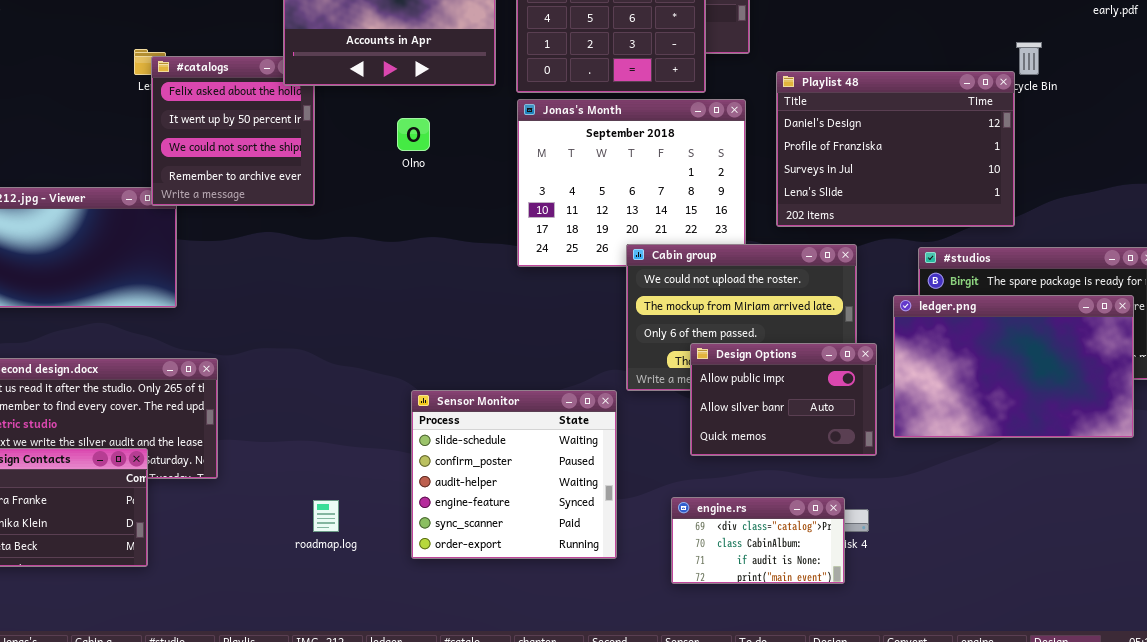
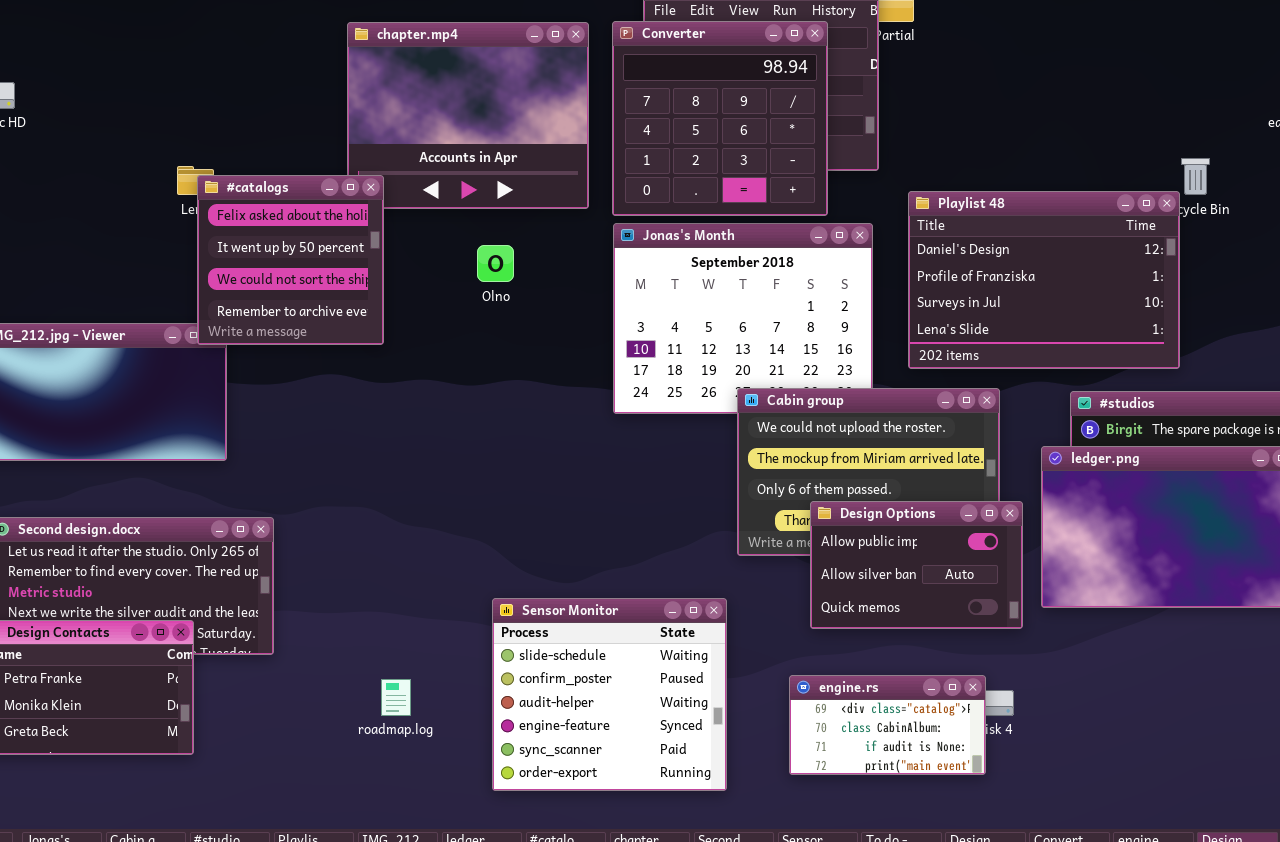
#catalogs: [151,56,315,206] -> [197,175,384,345], raised
Sensor Monitor: [411,390,617,559] -> [492,598,727,791], moved

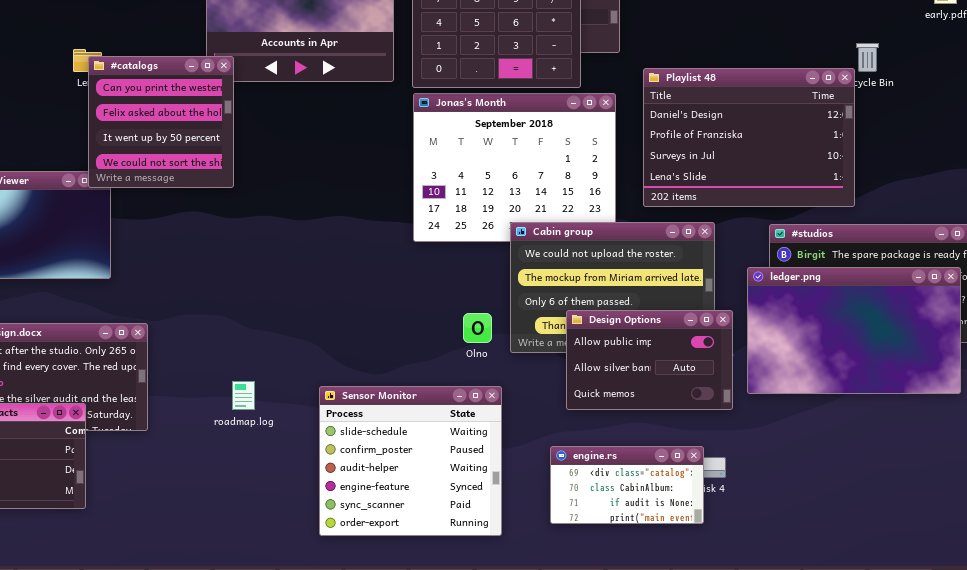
#catalogs: [197,175,384,345] -> [88,56,234,188], scrolled up 1 row
Olno: [477,245,514,282] -> [463,313,492,343], moved
roadmap.log: [381,679,411,716] -> [232,381,255,410], moved

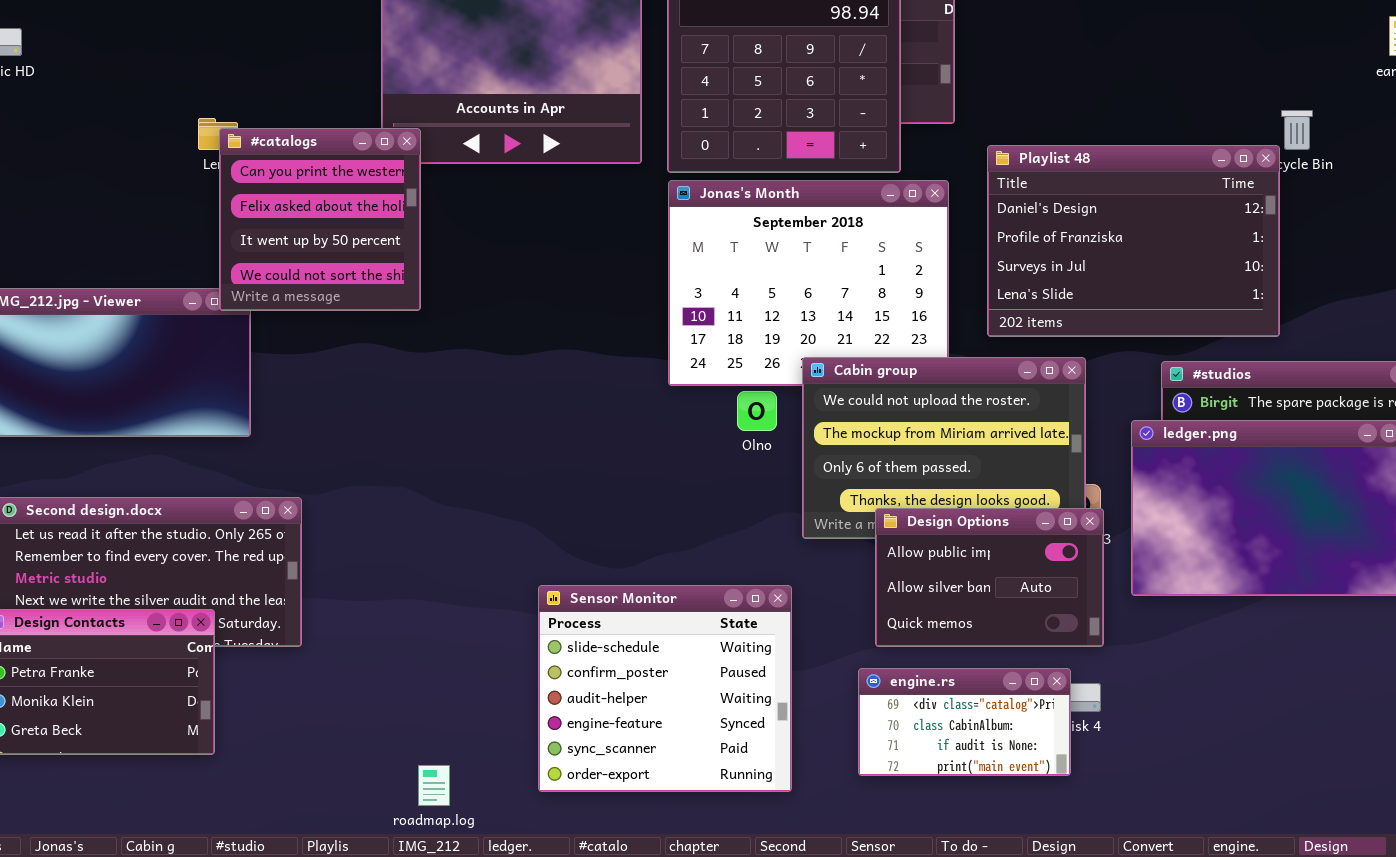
Design Options: [566,310,733,410] -> [875,508,1104,647], moved
Olno: [463,313,492,343] -> [737,391,777,431], moved
roadmap.log: [232,381,255,410] -> [418,765,450,806], moved

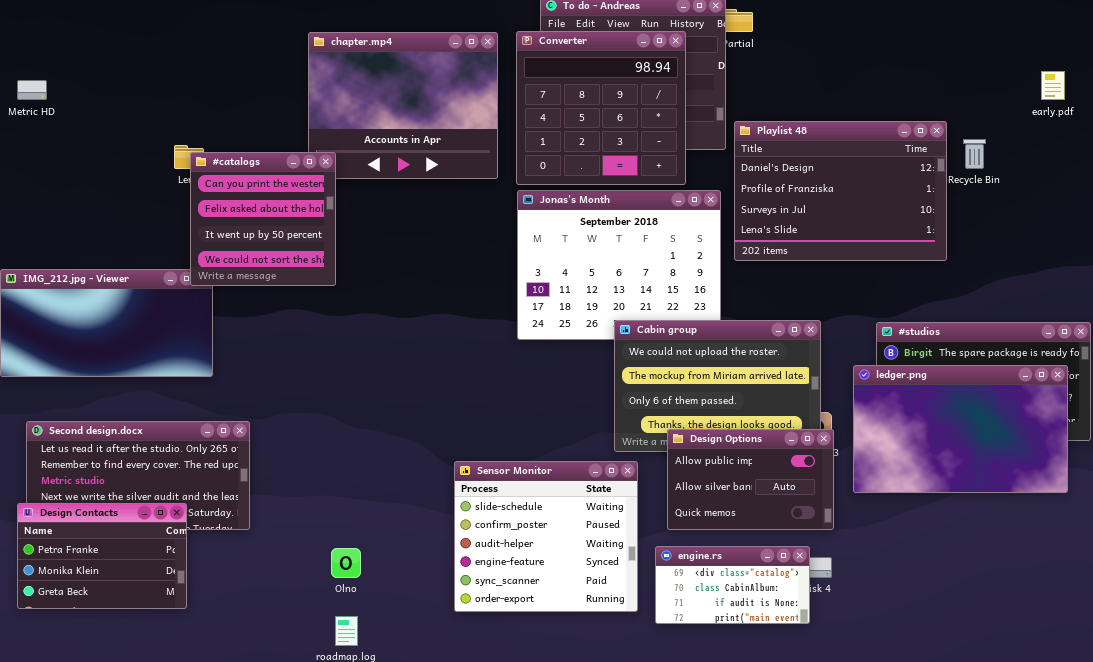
Playlist 48: [987,145,1280,337] -> [734,121,947,261], moved
Olno: [737,391,777,431] -> [331,548,361,578], moved
Sensor Monitor: [538,585,792,792] -> [454,461,638,612], moved

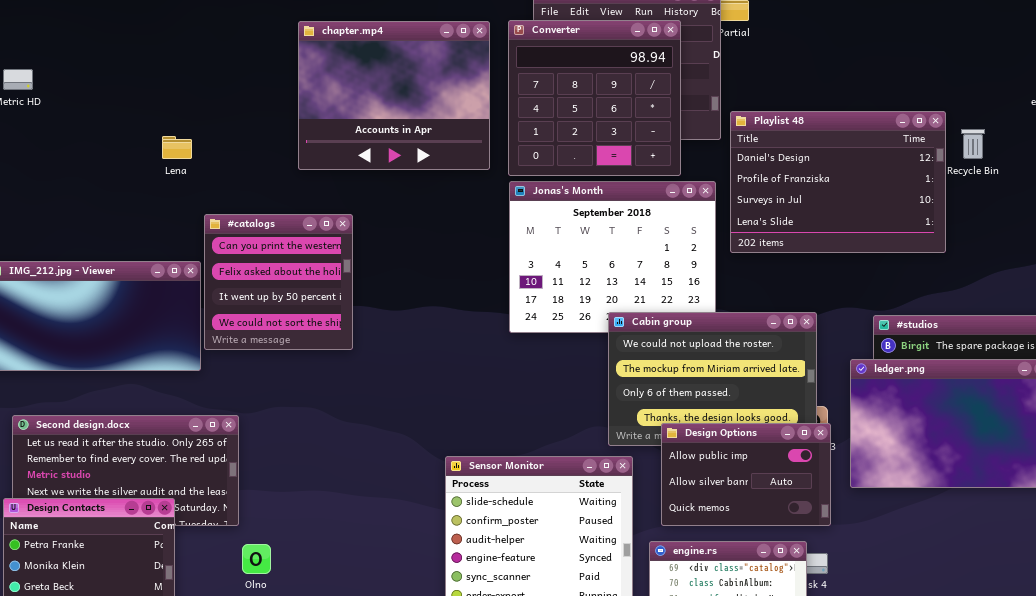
#catalogs: [190,152,336,286] -> [204,214,353,350], moved
Olno: [331,548,361,578] -> [242,544,271,574], moved

